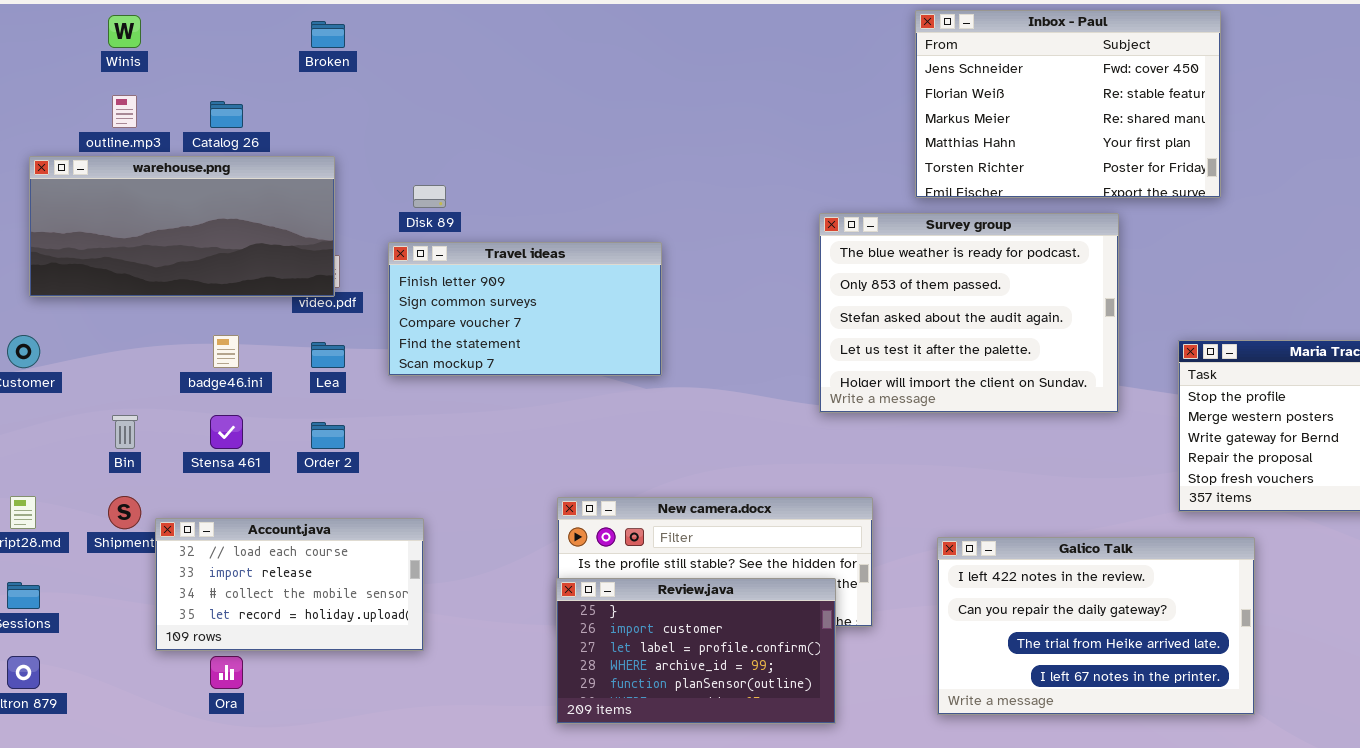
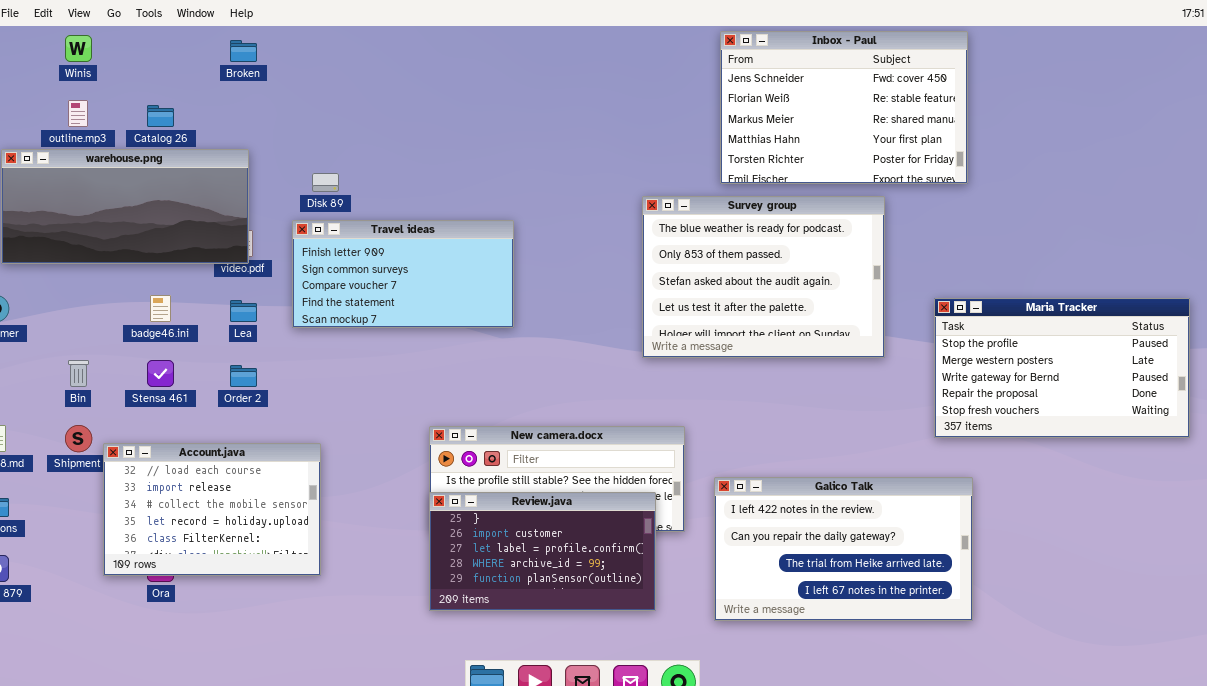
Account.java: [155,518,424,651] -> [103,443,321,576], resized
Galico Talk: [937,537,1255,715] -> [714,477,973,621], moved

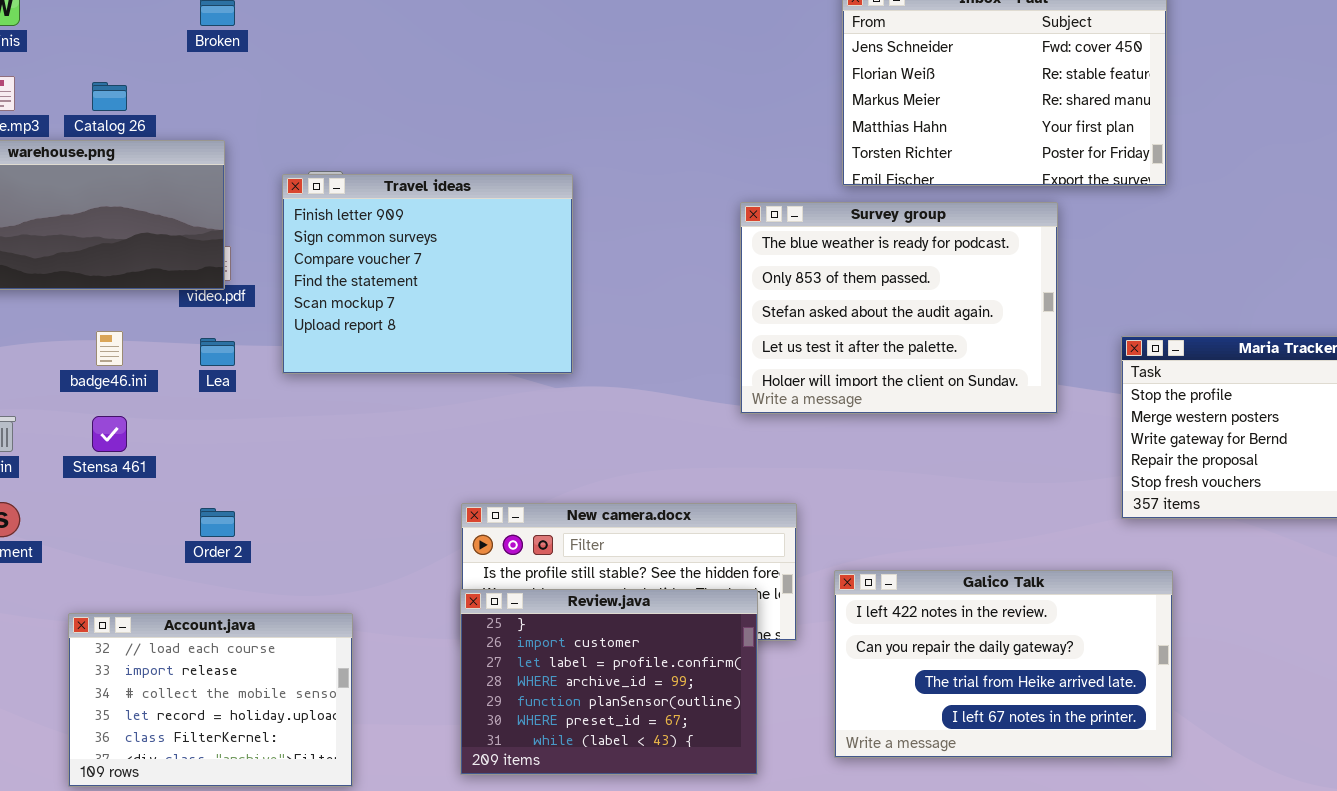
Travel ideas: [292,220,514,328] -> [282,174,573,374], resized
Order 2: [230,365,257,387] -> [200,508,235,537], moved
Account.java: [103,443,321,576] -> [68,613,353,787], moved
Review.java: [429,492,656,611] -> [460,589,758,775], resized

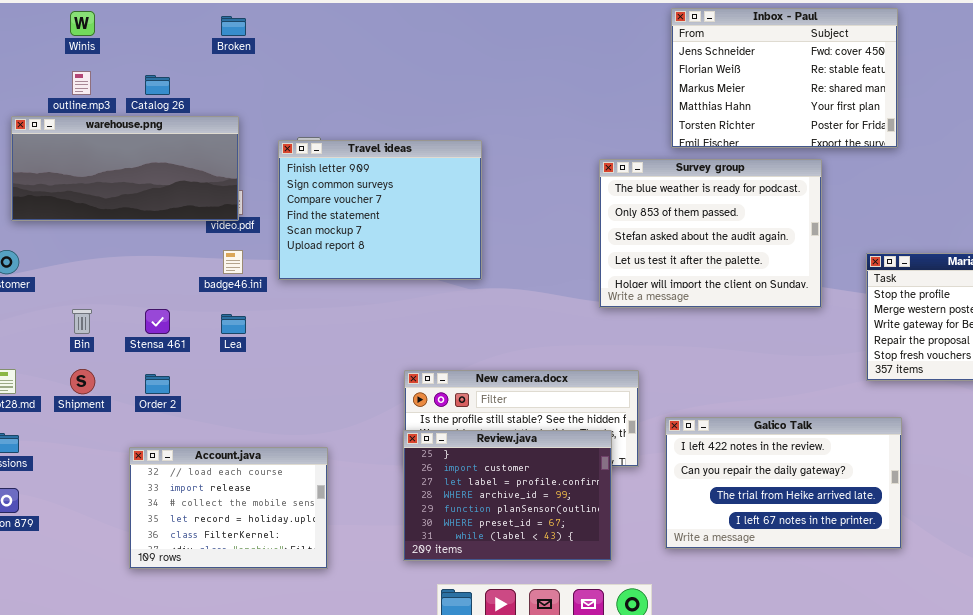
badge46.ini: [96,331,123,366] -> [223,250,243,274], moved
Lea: [200,338,235,366] -> [221,314,246,334], moved
Order 2: [200,508,235,537] -> [145,374,170,394], moved

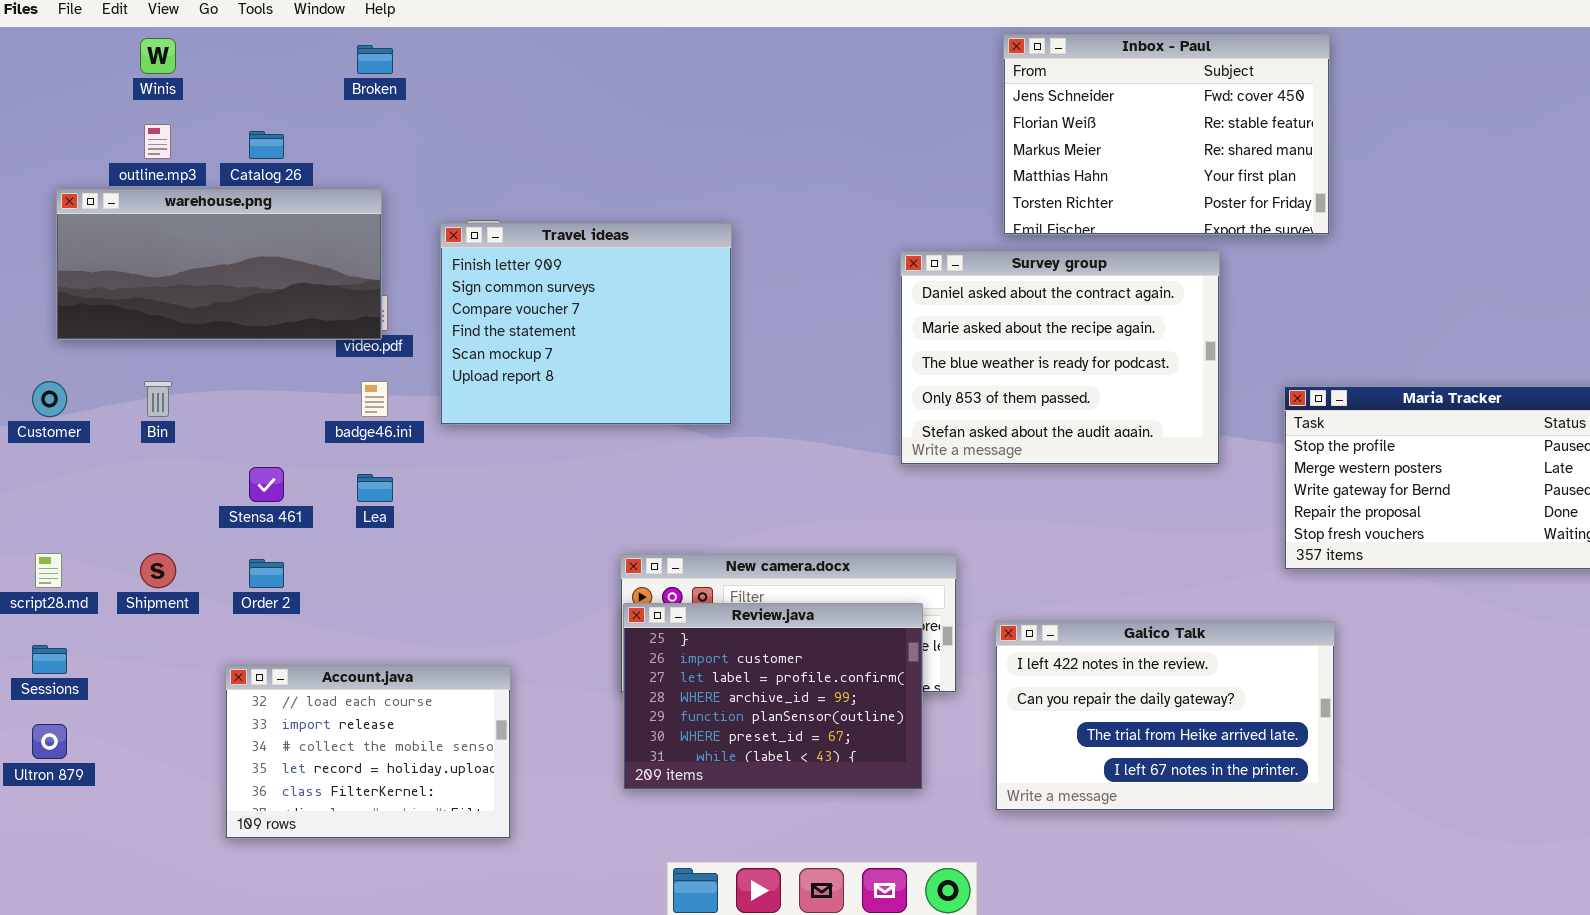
Survey group: [599,159,822,308] -> [900,251,1220,465], scrolled up 2 rows
Bin: [72,309,92,334] -> [144,381,172,417], moved
Review.java: [403,430,612,561] -> [623,603,923,790], moved

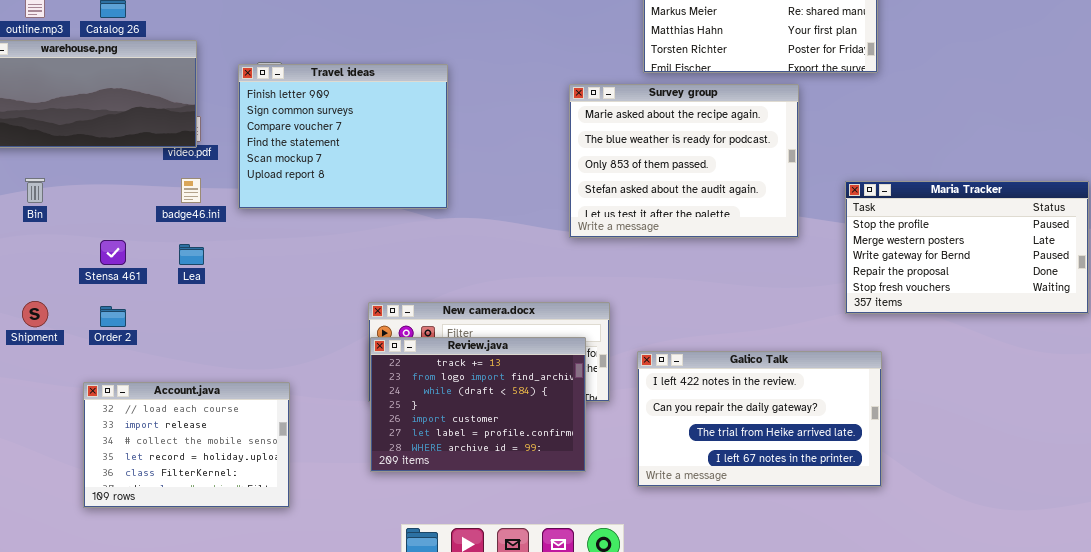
Survey group: [900,251,1220,465] -> [569,84,799,238], scrolled down 1 row
Review.java: [623,603,923,790] -> [370,337,586,472], scrolled up 3 rows

